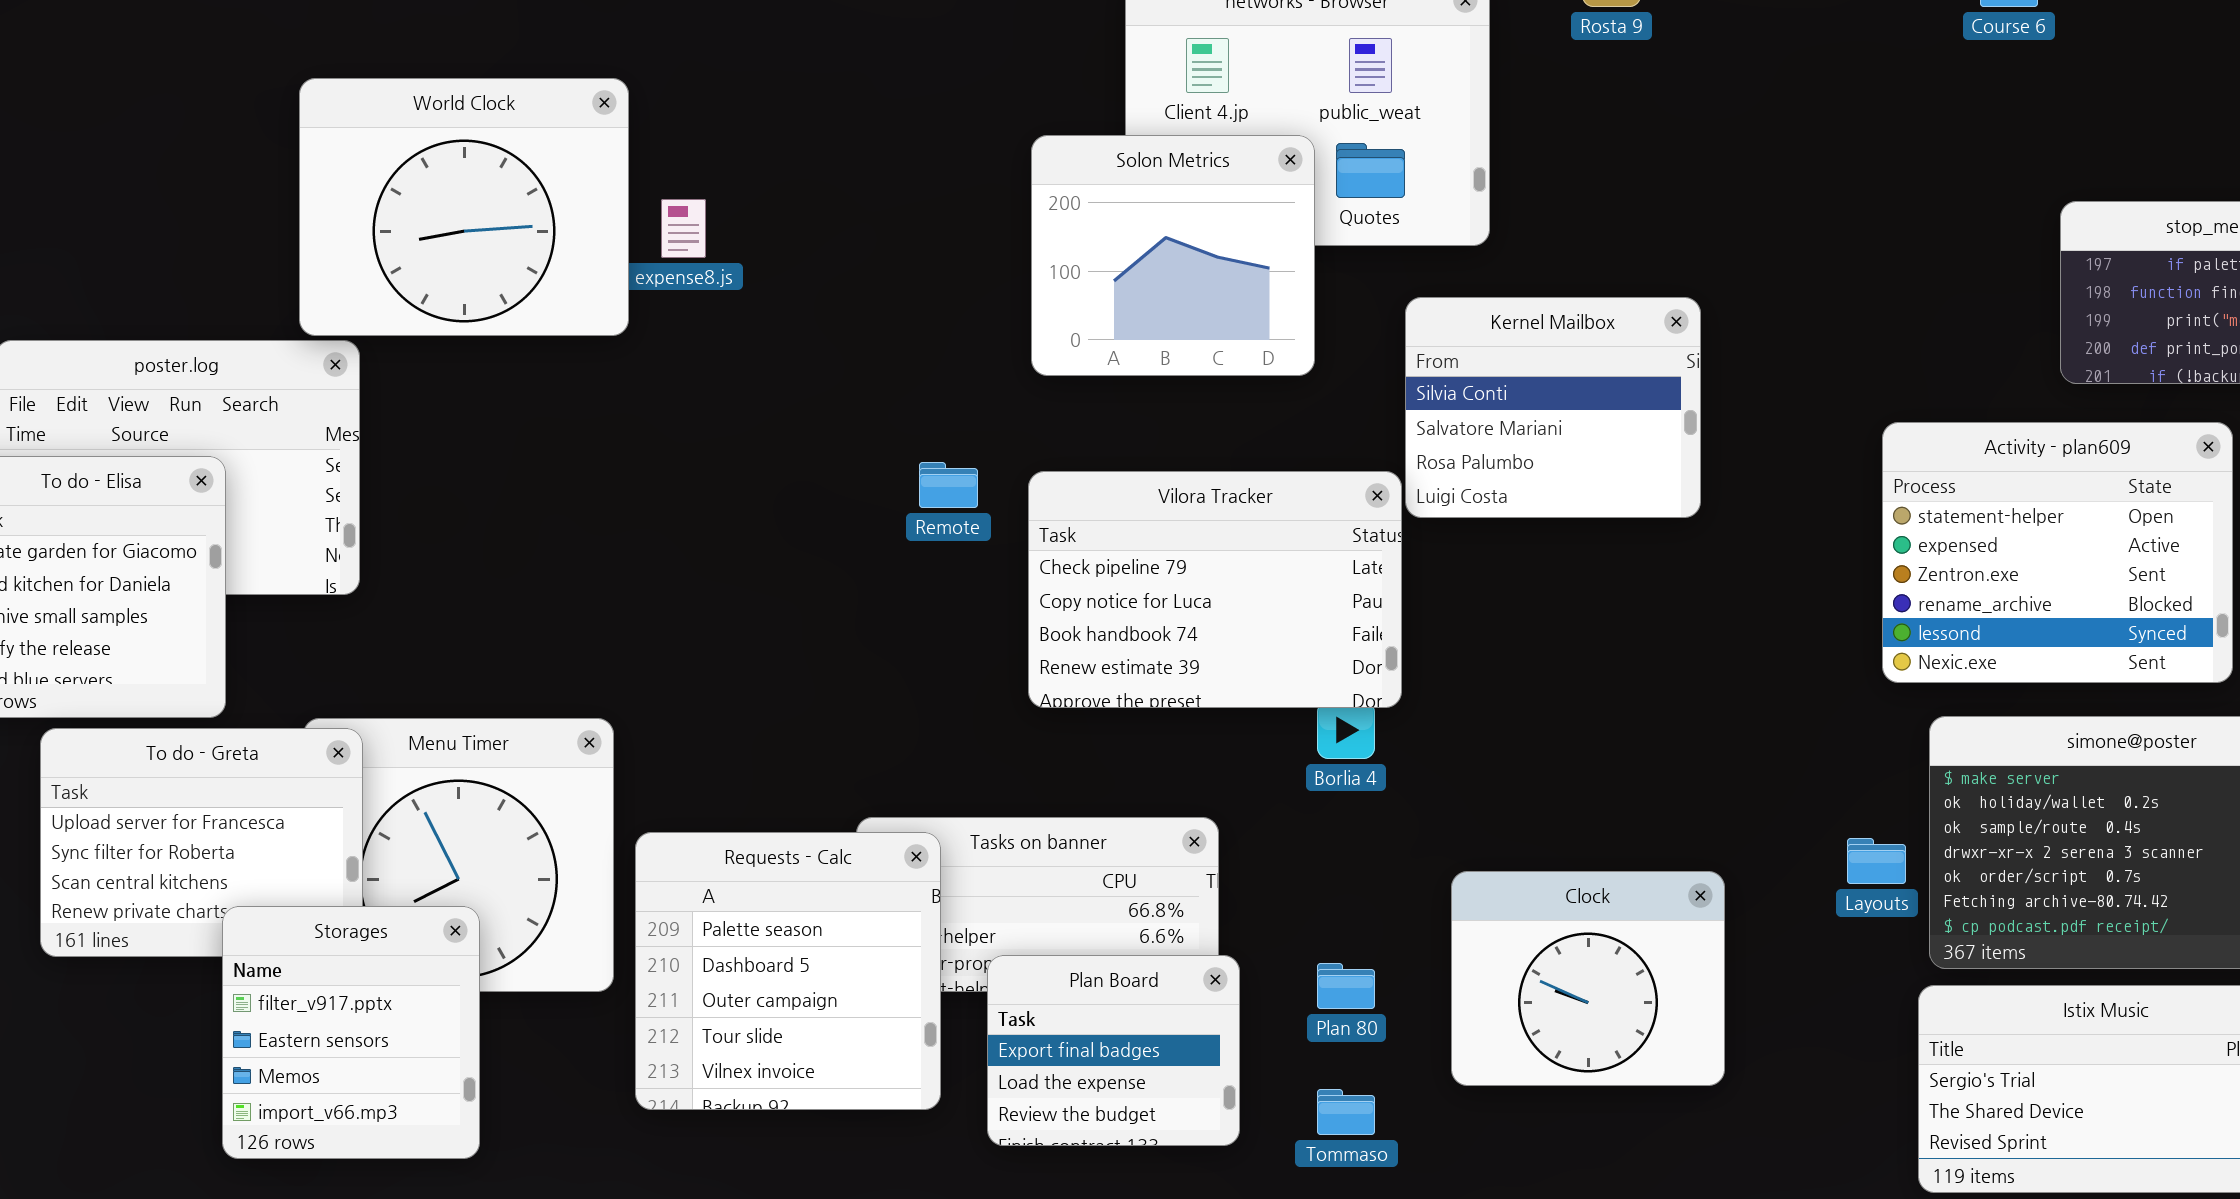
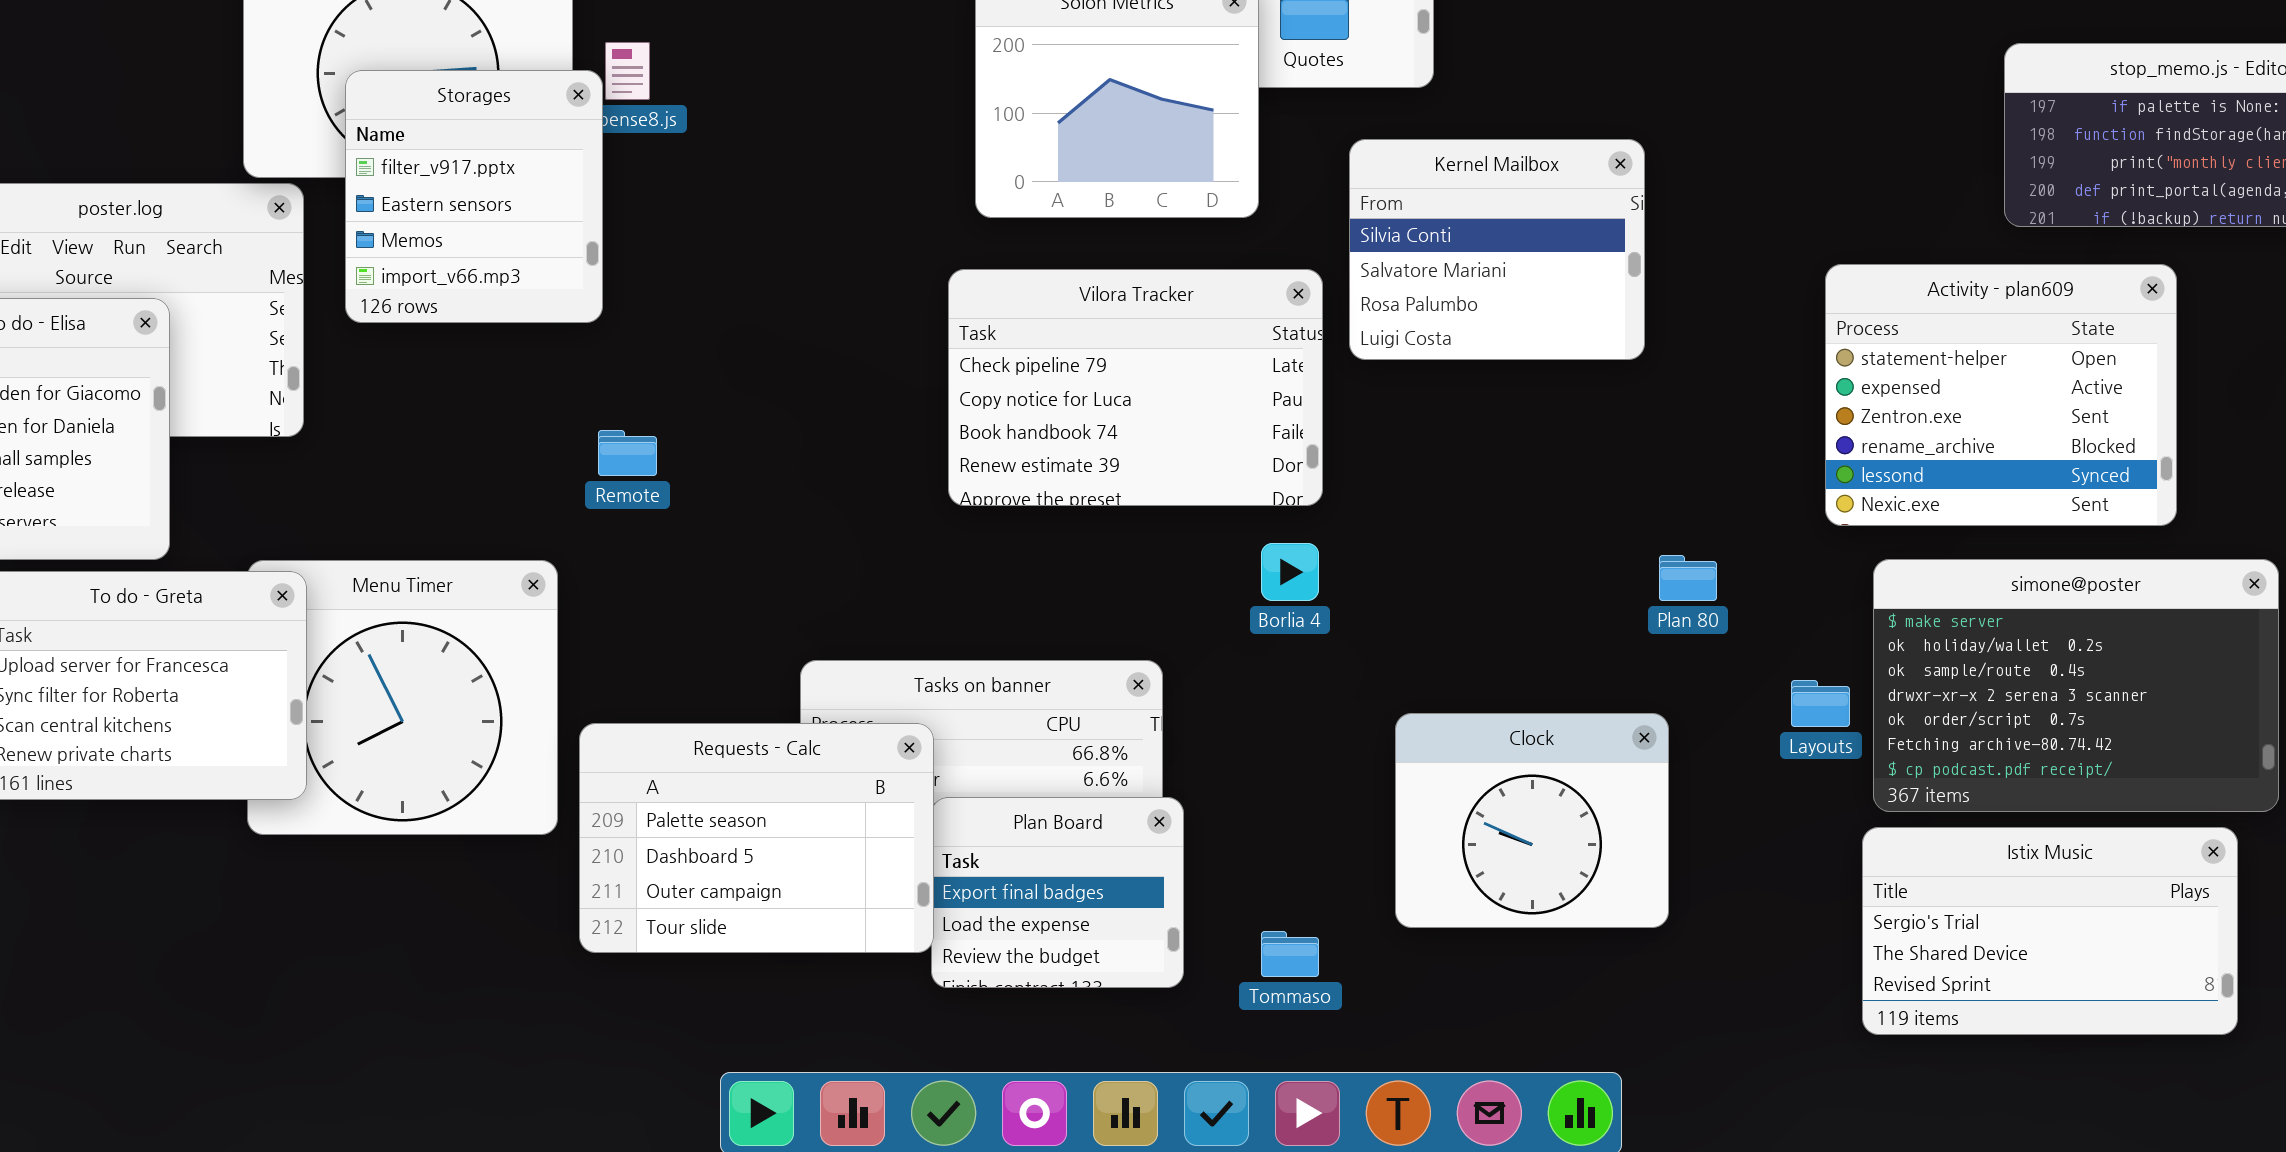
Remote: [919,462,978,508] -> [598,430,657,476], moved
Vilora Tracker: [1028,471,1402,708] -> [948,269,1323,506], moved
Requests - Calc: [635,832,941,1110] -> [579,723,934,953], resized
Storages: [222,906,480,1159] -> [345,70,603,323], moved
Plan 80: [1317,963,1375,1009] -> [1659,555,1717,601], moved

